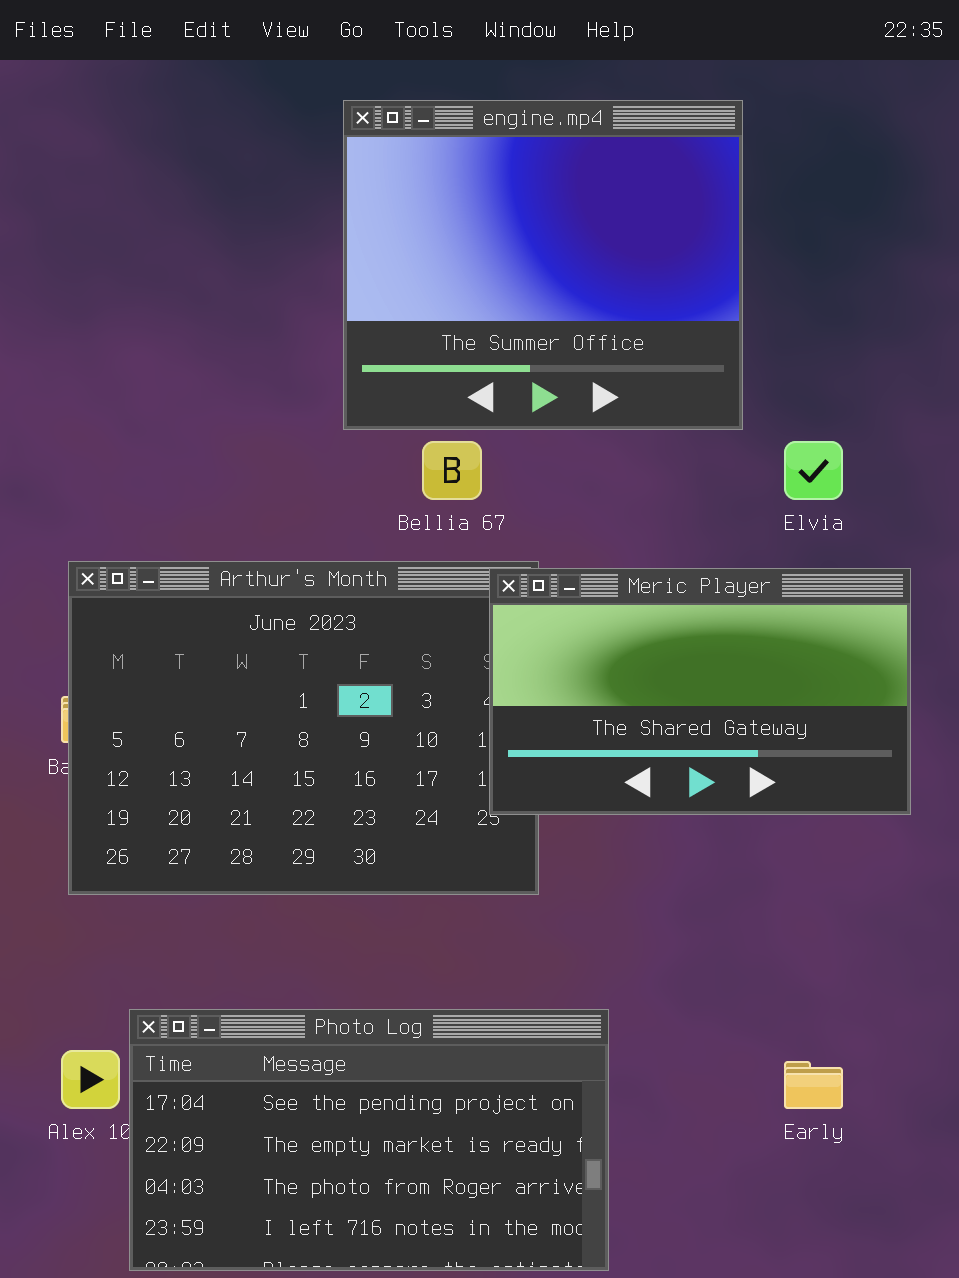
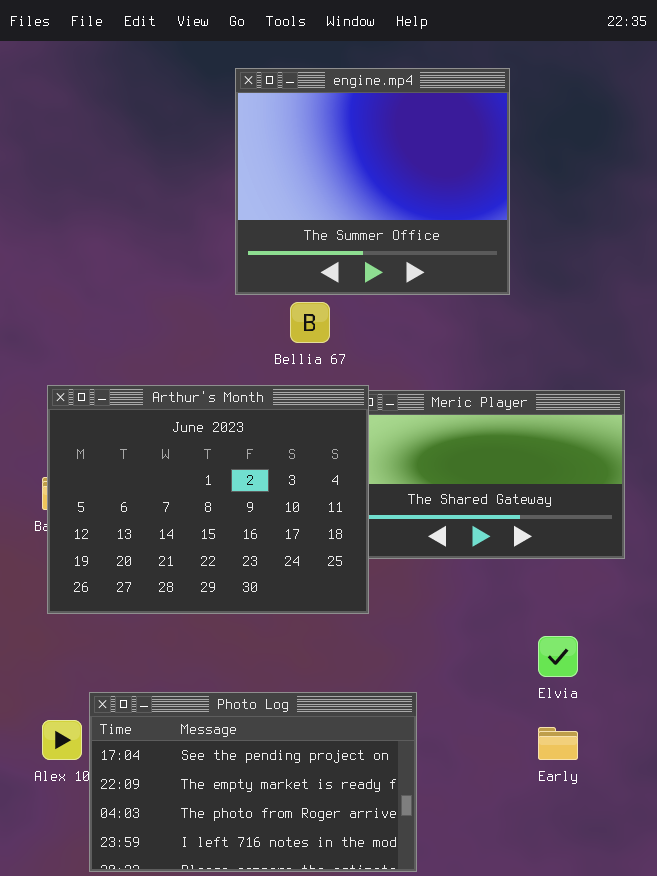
Elvia: [784,441,843,500] -> [538,636,578,677], moved
Arthur's Month: [68,561,539,895] -> [47,385,369,614], raised

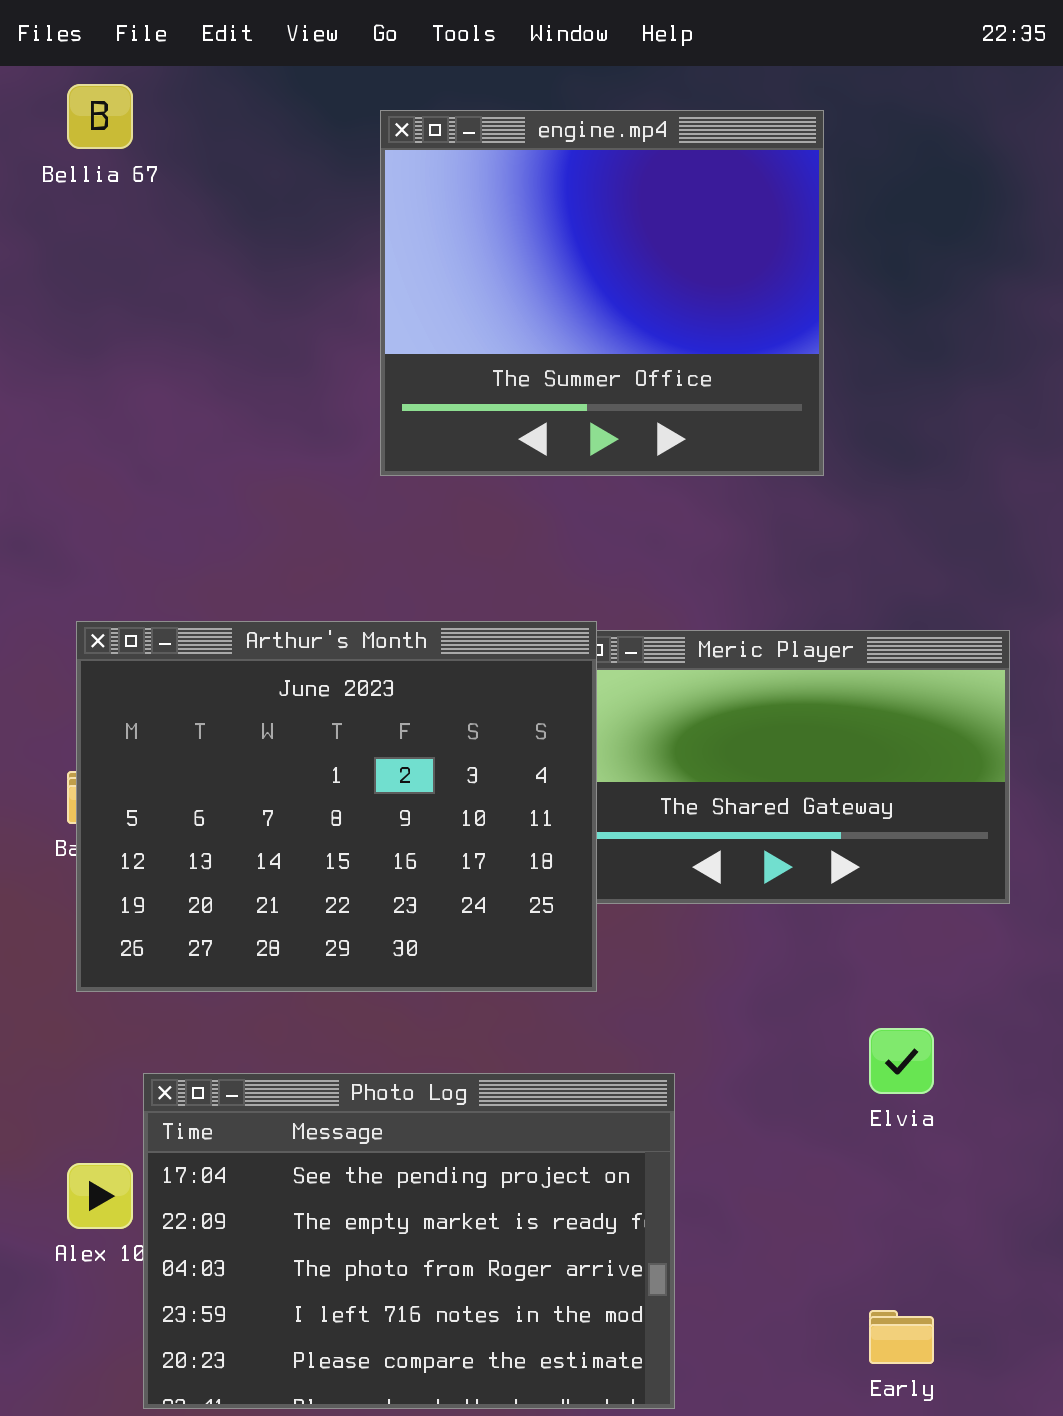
Bellia 67: [290,302,330,343] -> [67,84,133,149], moved
Photo Log: [89,692,417,872] -> [143,1073,675,1409], resized
Early: [538,727,578,760] -> [869,1310,934,1364], moved

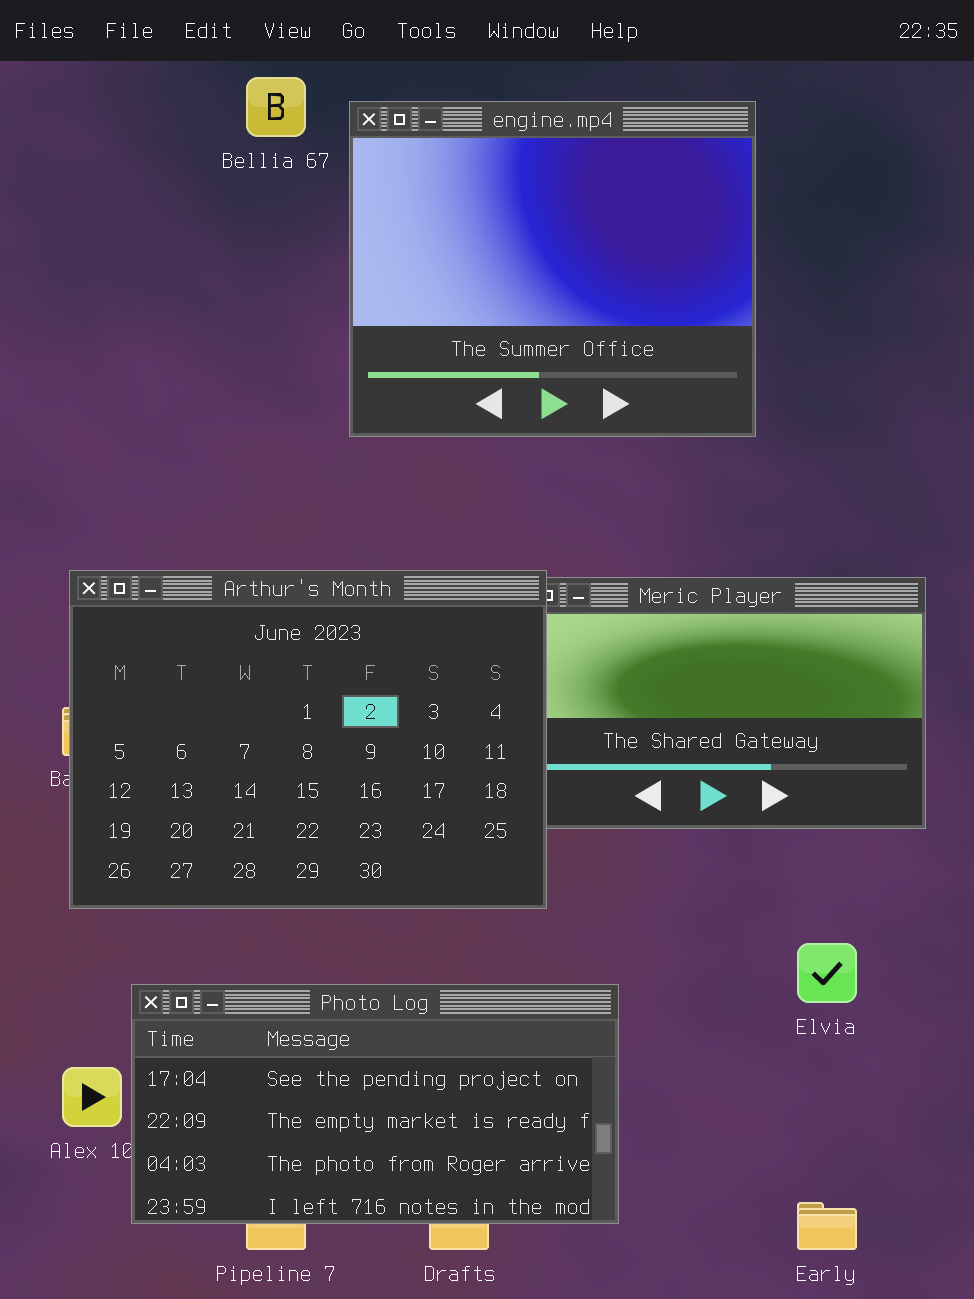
Bellia 67: [67,84,133,149] -> [246,77,306,137], moved
Photo Log: [143,1073,675,1409] -> [131,984,619,1224], resized

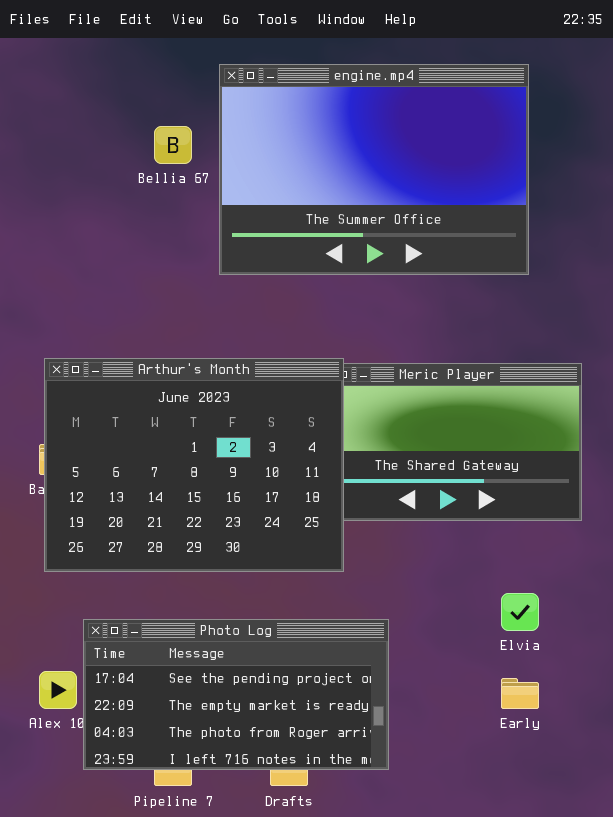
Bellia 67: [246,77,306,137] -> [154,126,192,164], moved
engine.mp4: [349,101,756,437] -> [219,64,529,275], resized
Early: [797,1202,857,1250] -> [501,678,539,709], moved

